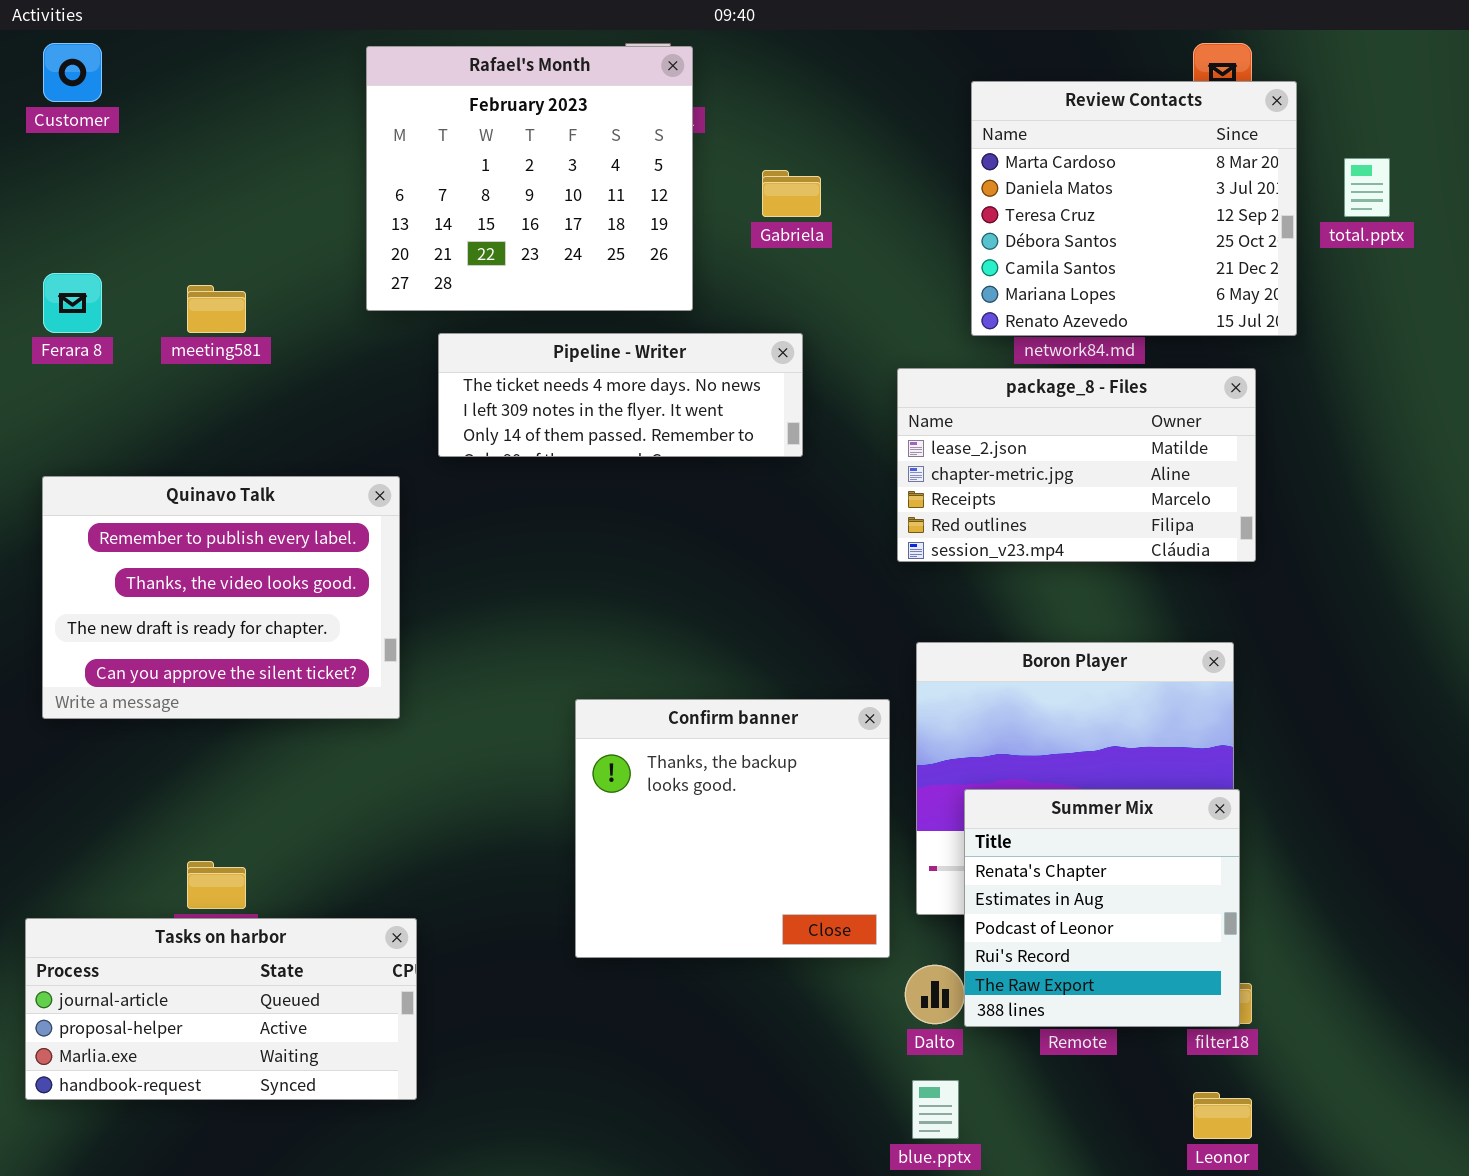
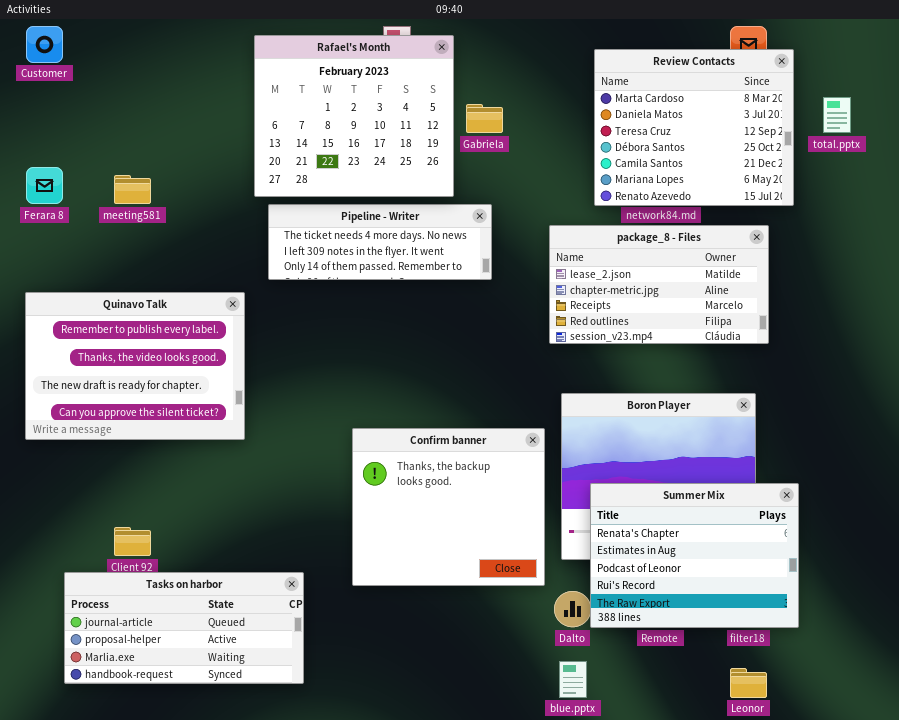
Rafael's Month: [366,46,693,311] -> [254,35,454,197], moved
Summer Mix: [964,789,1240,1027] -> [590,483,799,628], resized
Tasks on harbor: [25,918,417,1100] -> [64,572,304,684], moved

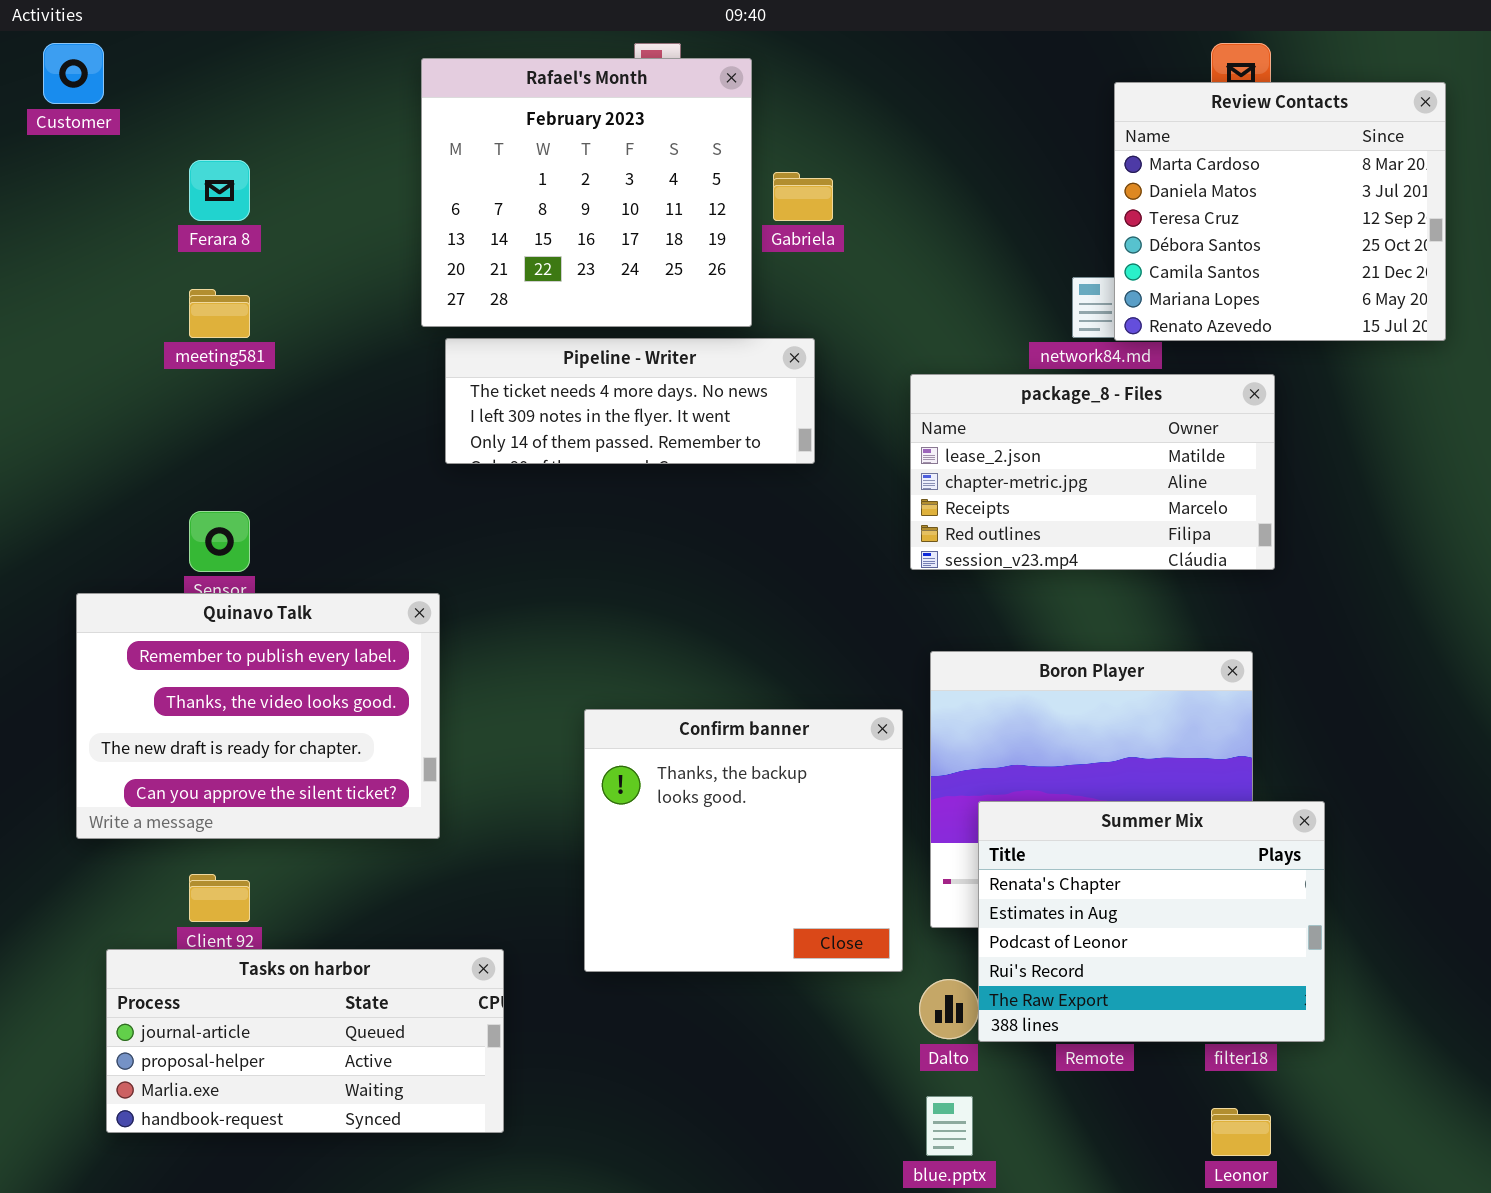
Review Contacts: [594,49,794,206] -> [1114,82,1446,341], moved
Ferara 8: [26,167,63,204] -> [189,160,250,221], moved
Quinavo Talk: [25,292,245,440] -> [76,593,440,839], moved

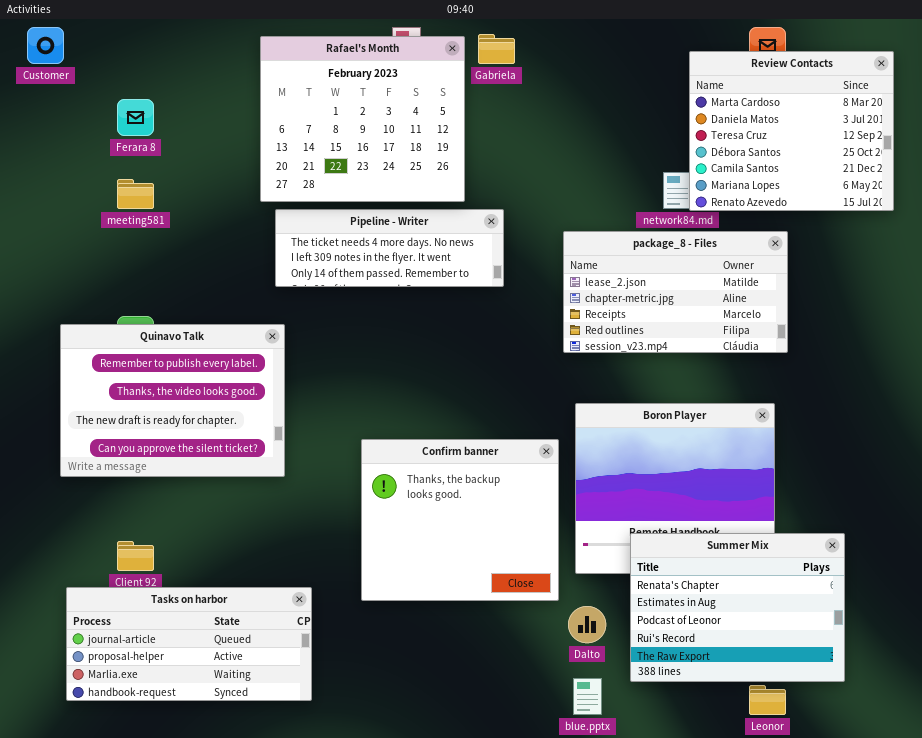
Gabriela: [773,172,833,221] -> [478,34,515,64], moved
Quinavo Talk: [76,593,440,839] -> [60,324,285,477], moved
Summer Mix: [978,801,1325,1042] -> [630,533,845,682], moved

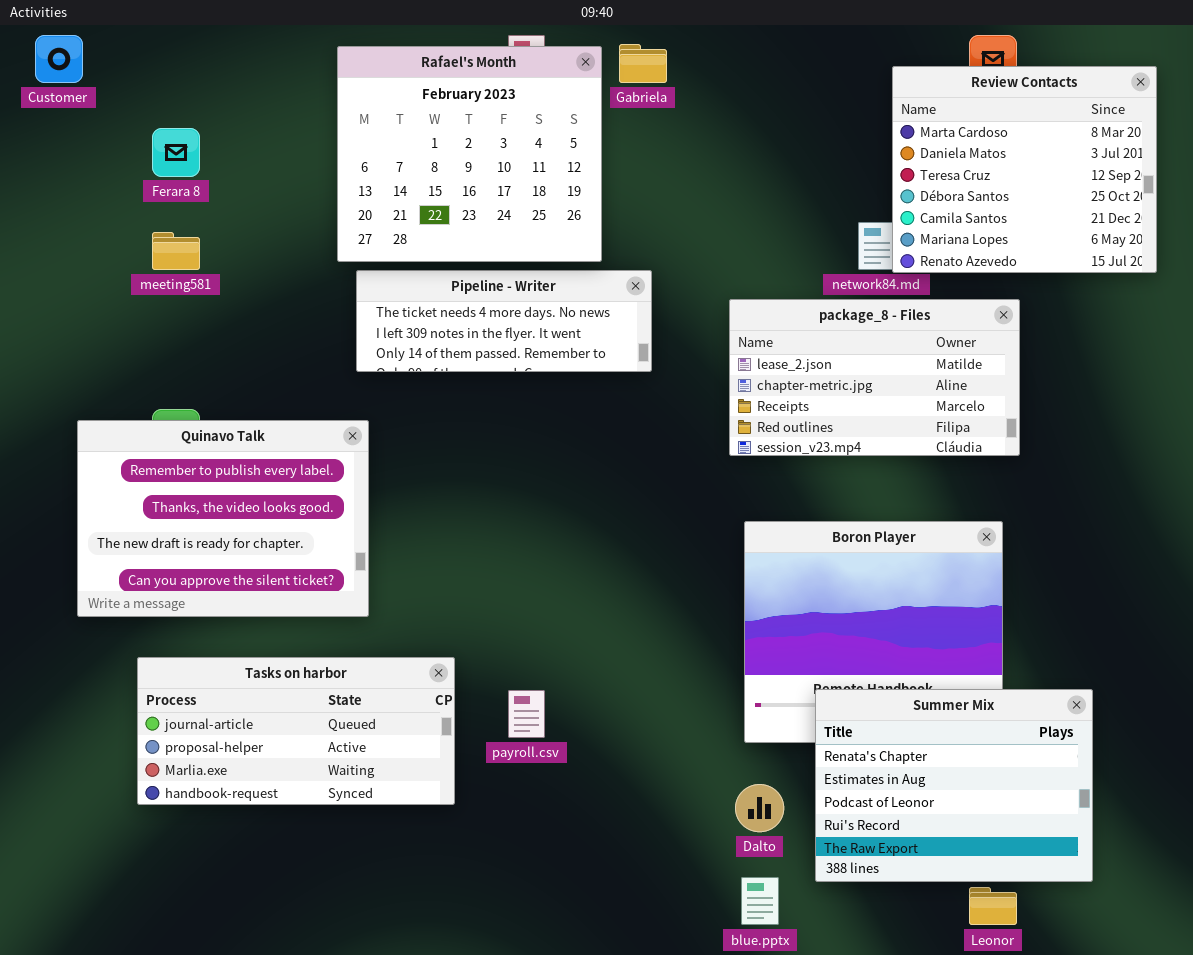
Confirm banner: [361,439,559,601] -> none, closed
Tasks on harbor: [66,587,312,701] -> [137,657,455,805], moved

